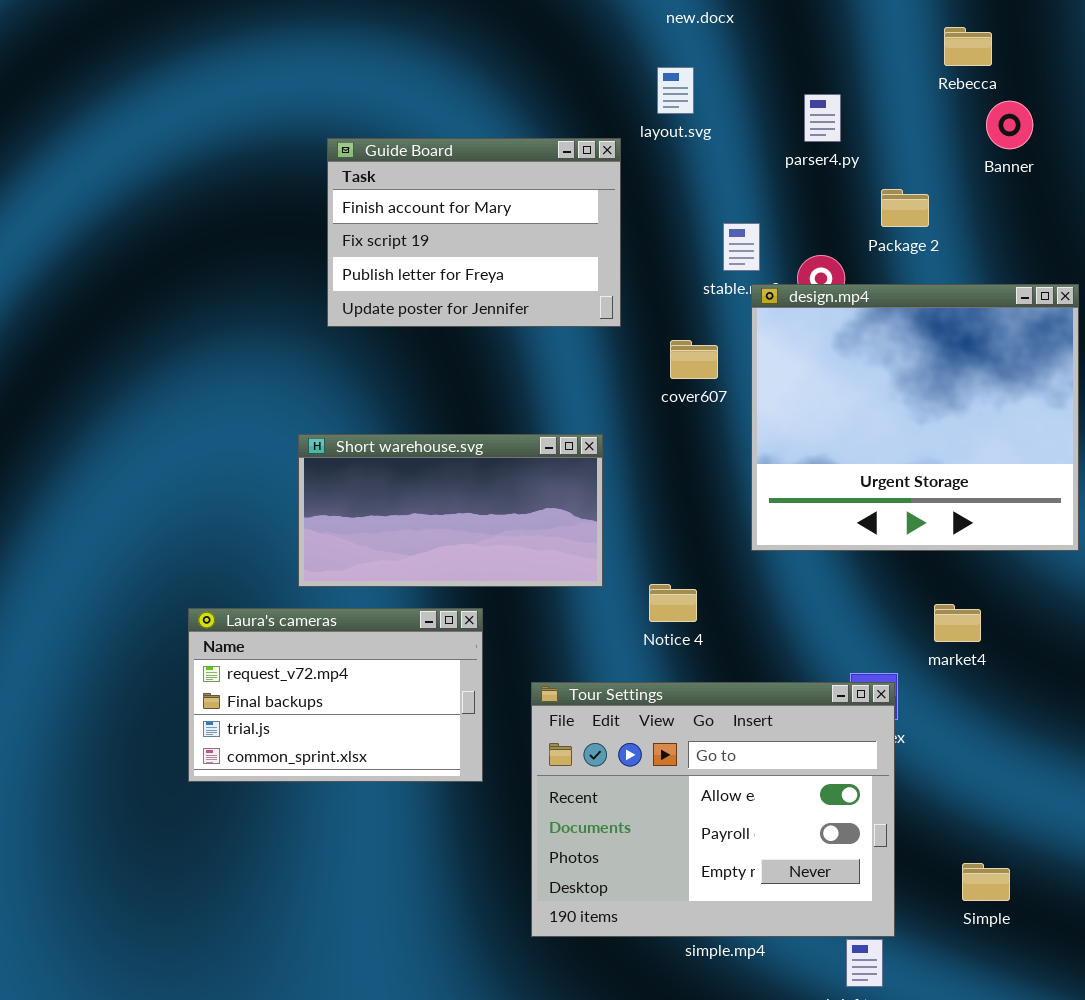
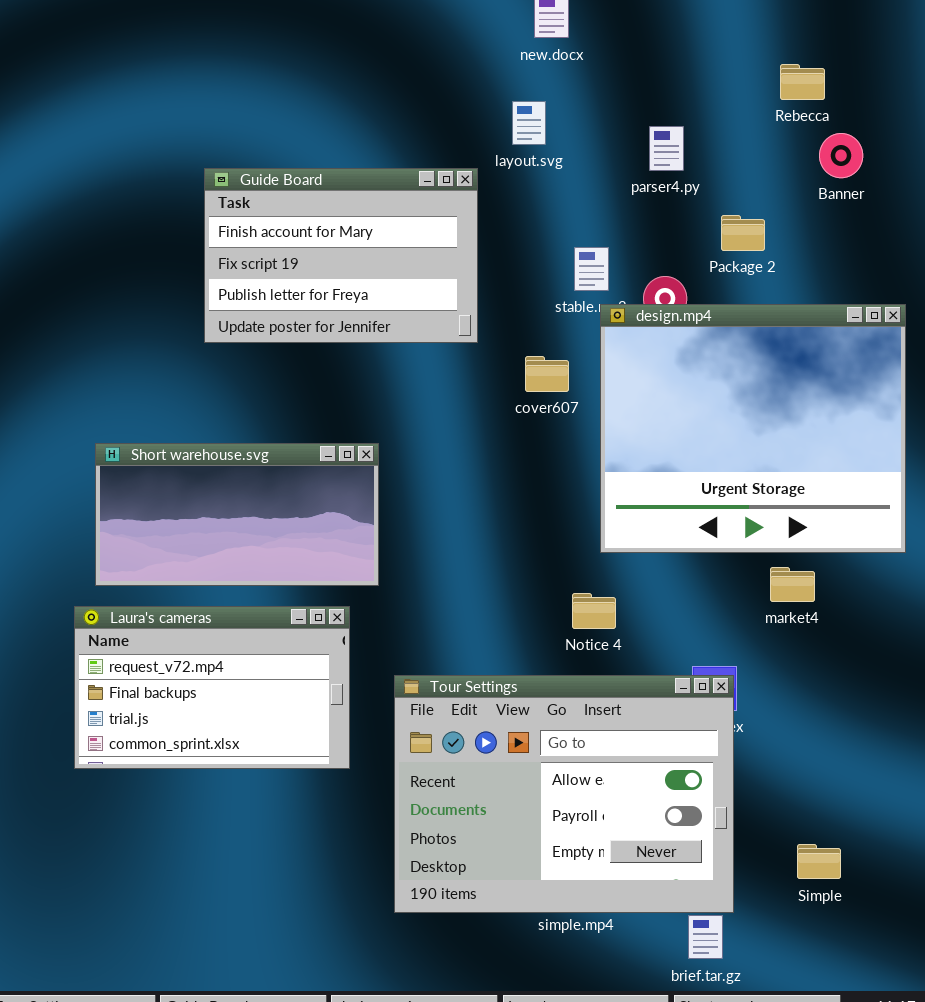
Short warehouse.svg: [298,434,603,587] -> [95,443,379,586], moved
Notice 4: [649,584,697,622] -> [572,593,616,629], moved
market4: [934,604,981,642] -> [770,567,815,602], moved

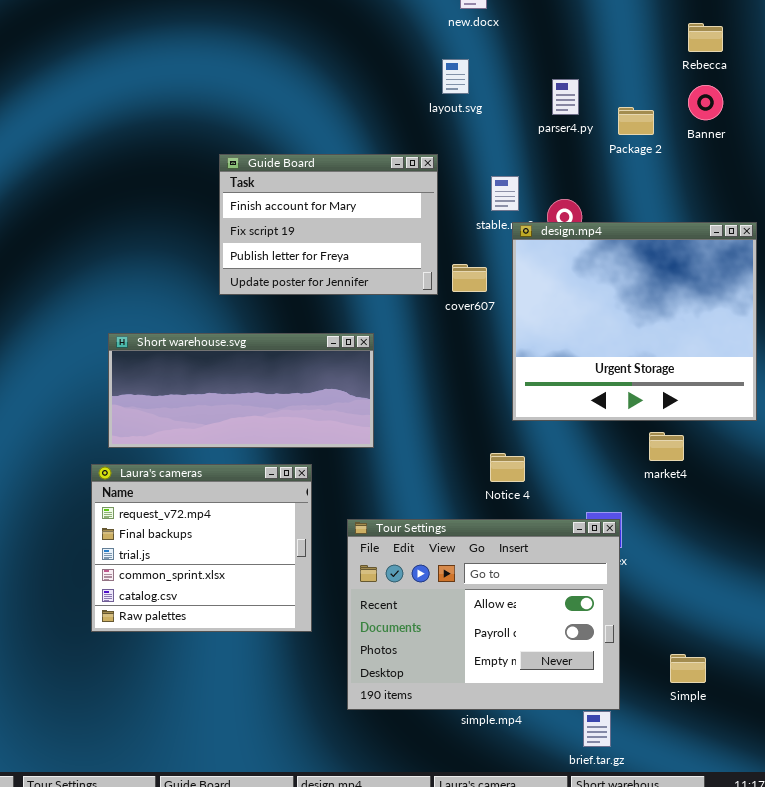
Rebecca: [780,64,825,100] -> [688,23,723,52], moved
Guide Board: [204,168,478,343] -> [219,154,438,295], moved
Package 2: [721,215,765,251] -> [618,107,654,135], moved
Short warehouse.svg: [95,443,379,586] -> [108,333,374,448], resized
Laura's cameras: [74,606,350,769] -> [91,464,312,632], resized

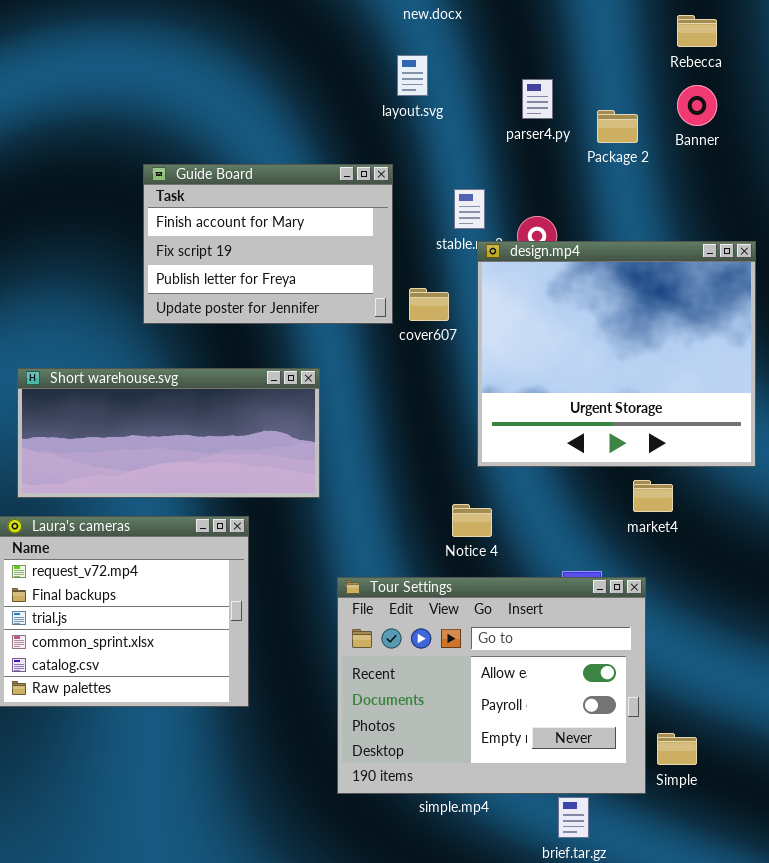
Tour Settings: [347,519,620,710] -> [337,577,646,794], moved

